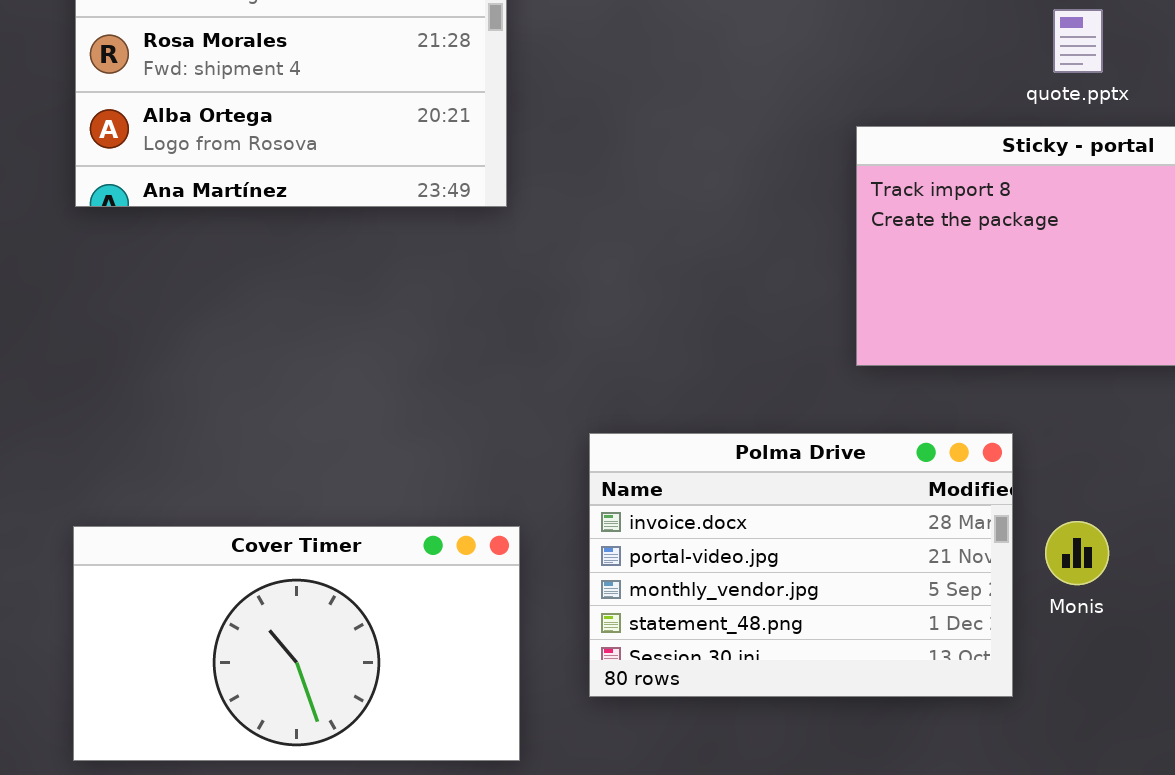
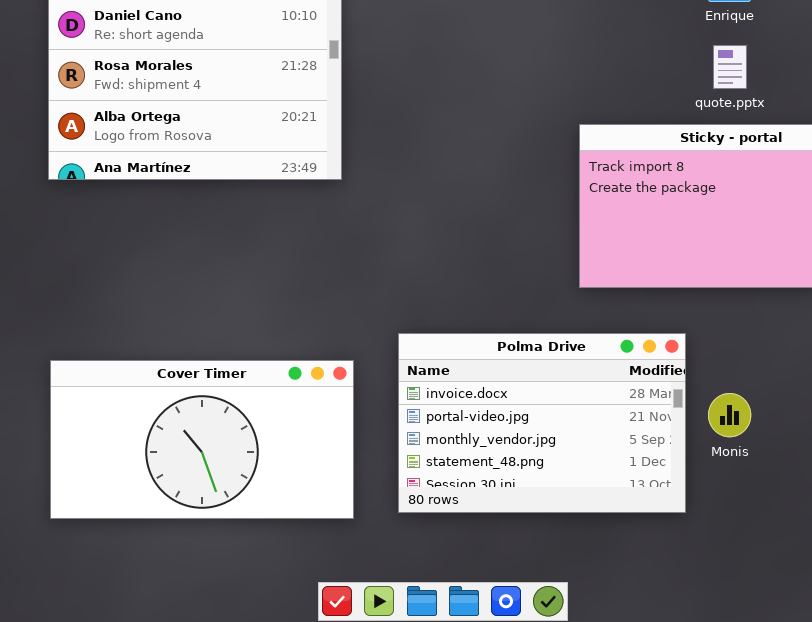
Cover Timer: [73,526,520,761] -> [50,360,354,519], moved

